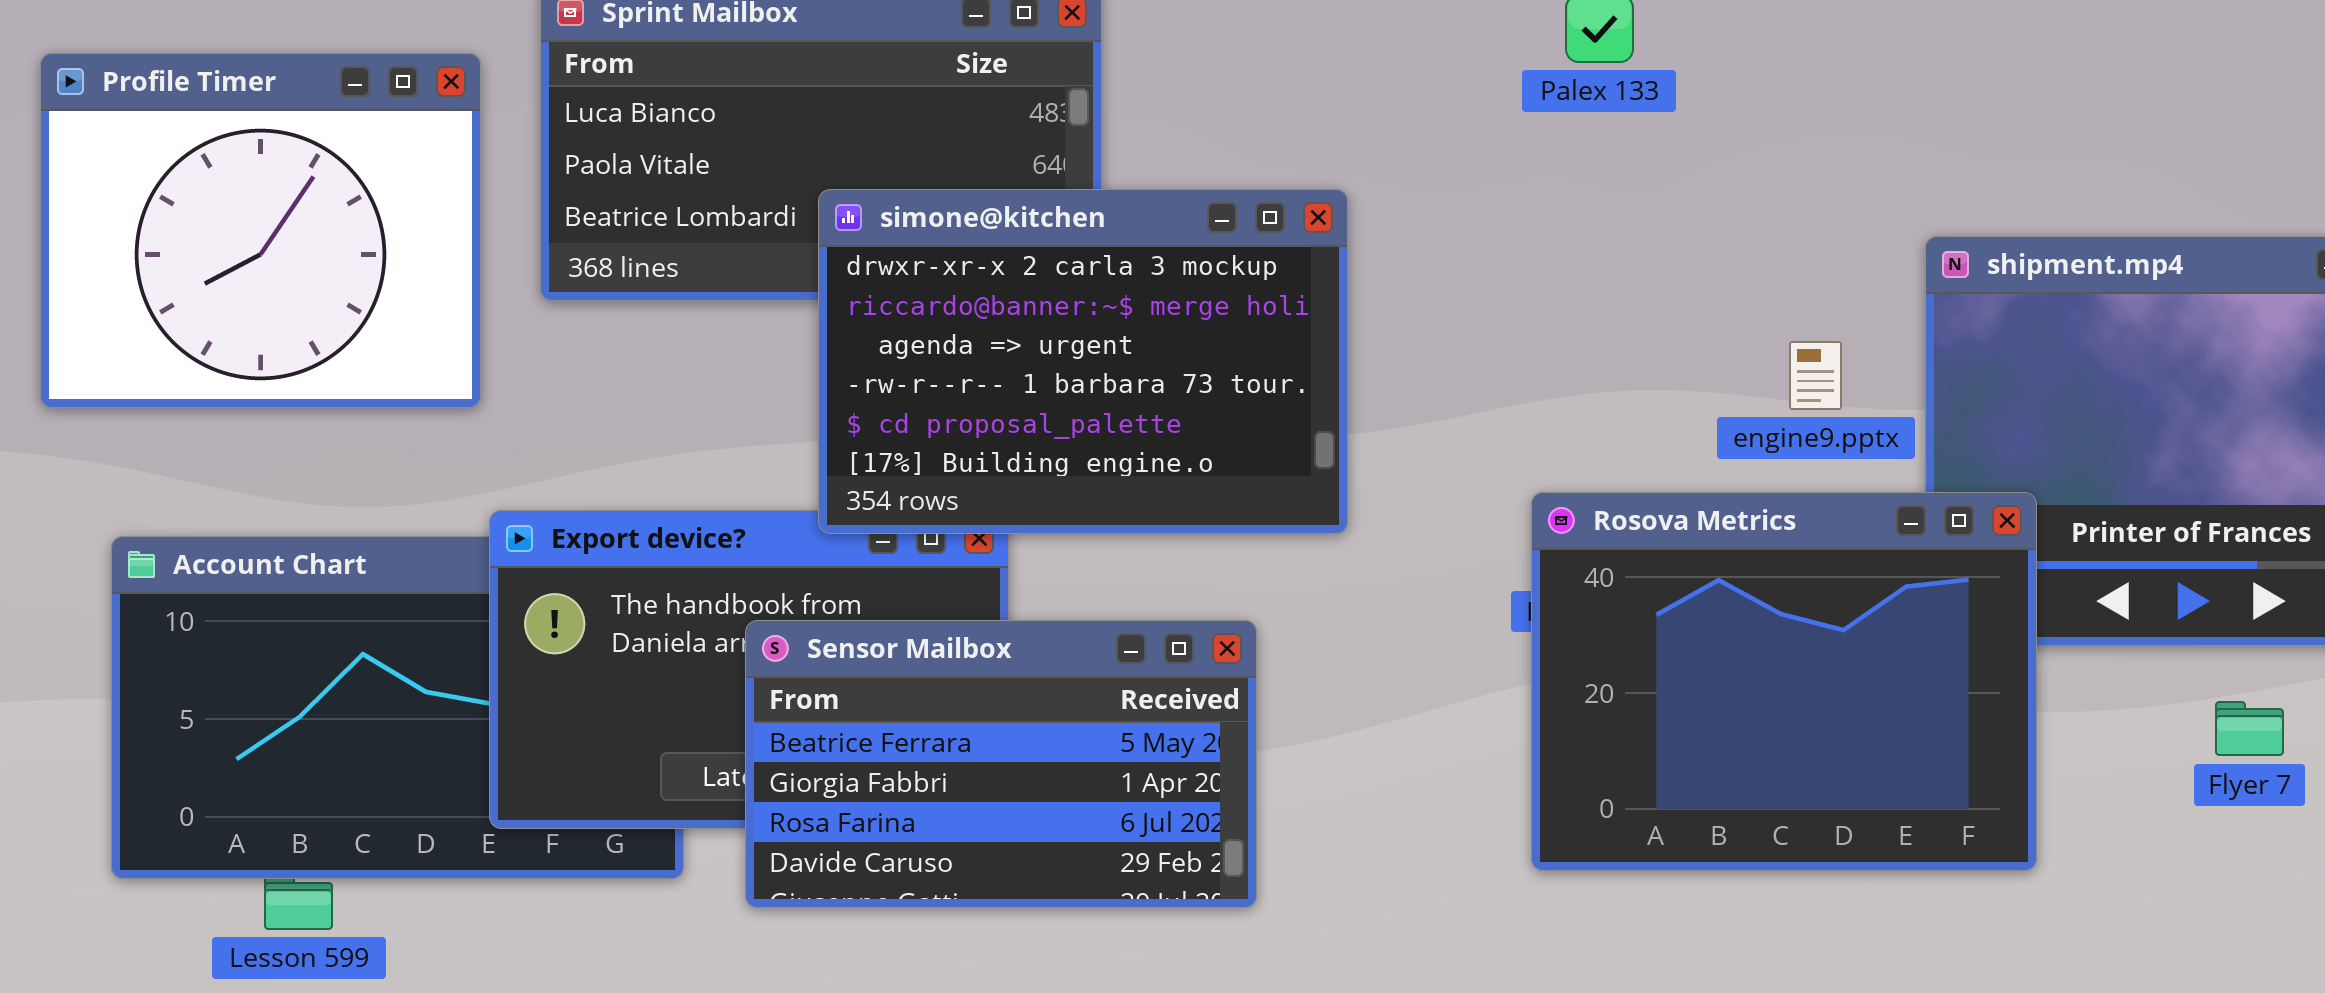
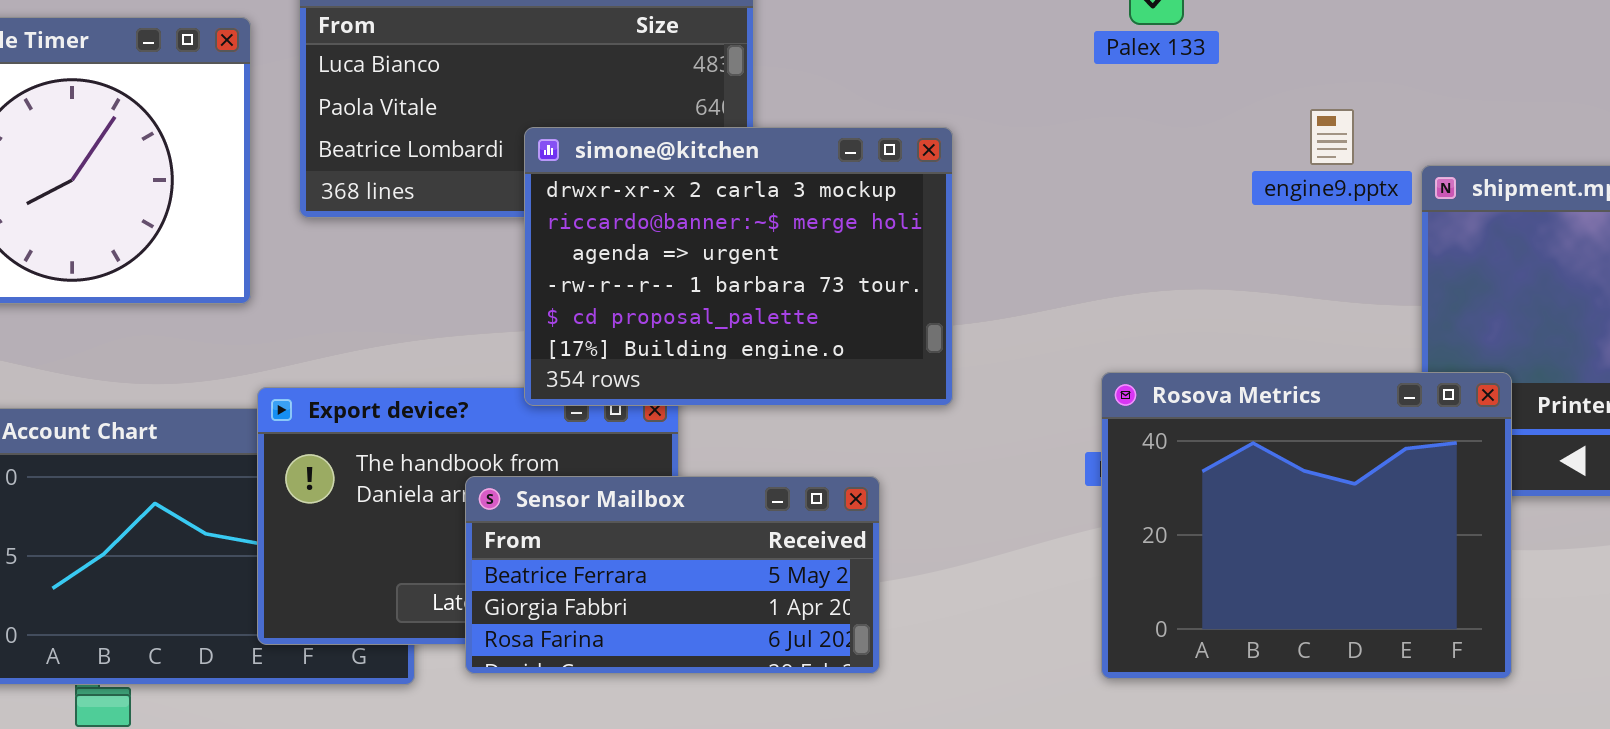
engine9.pptx: [1789,341,1842,410] -> [1310,109,1354,165], moved
Sensor Mailbox: [745,620,1257,908] -> [465,476,880,674], resized

